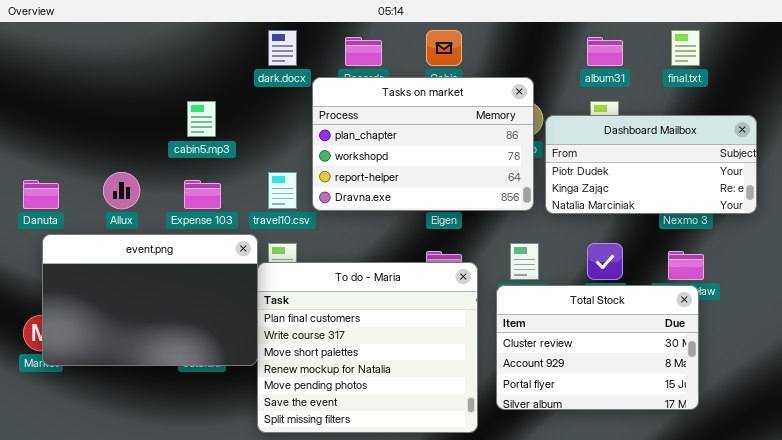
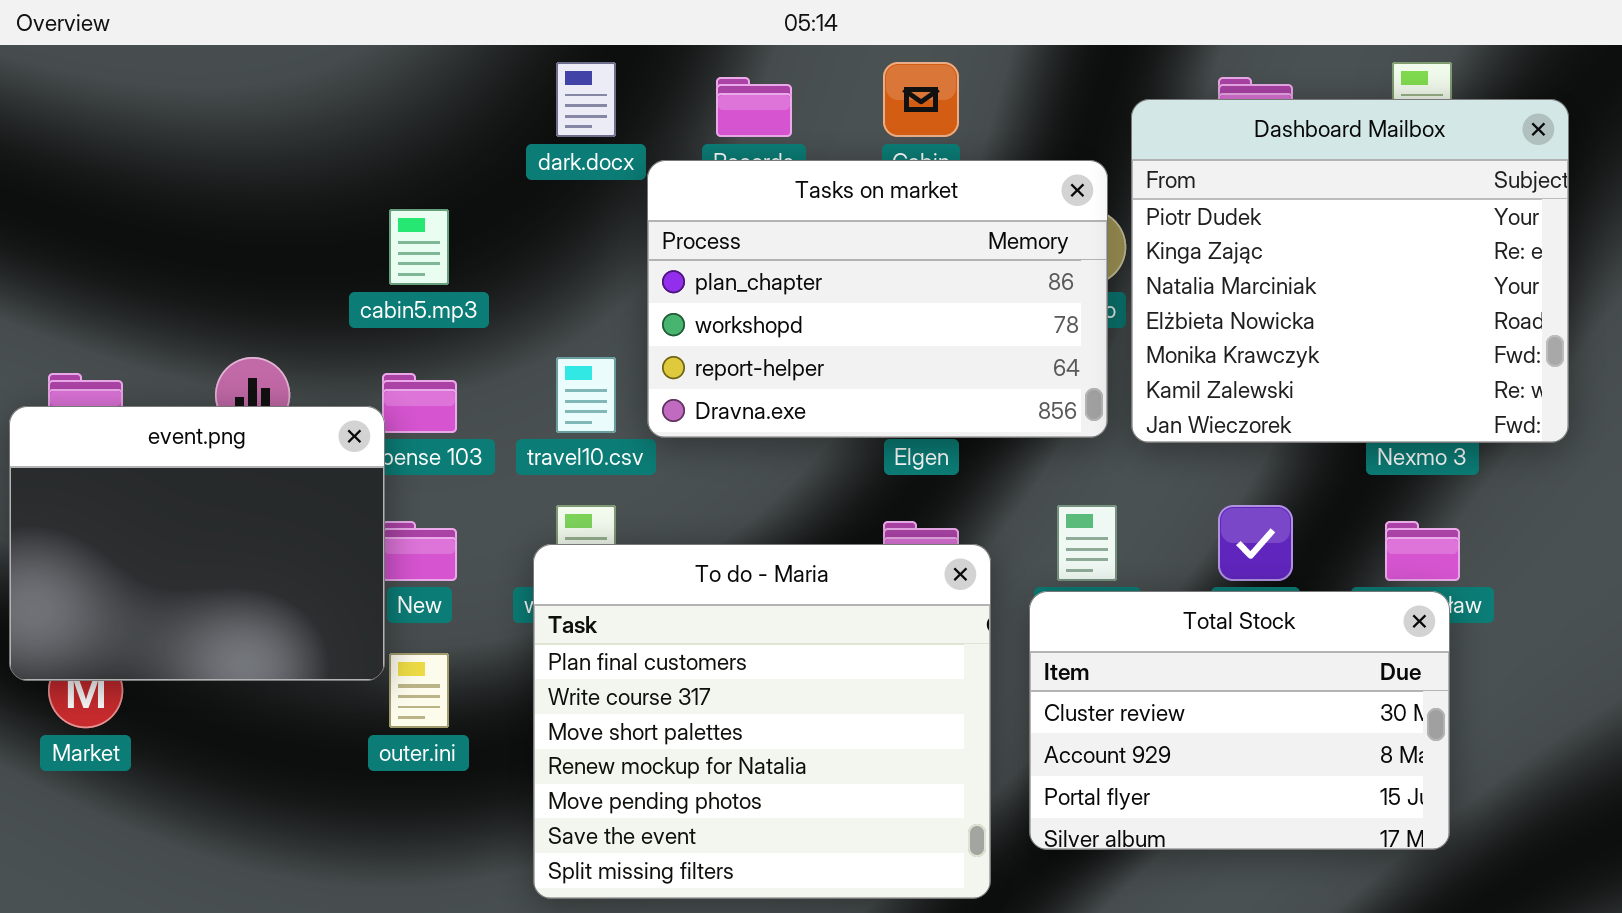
Dashboard Mailbox: [545,115,757,214] -> [1131,99,1569,443], resized
event.png: [42,234,258,366] -> [9,406,385,681], moved, resized

